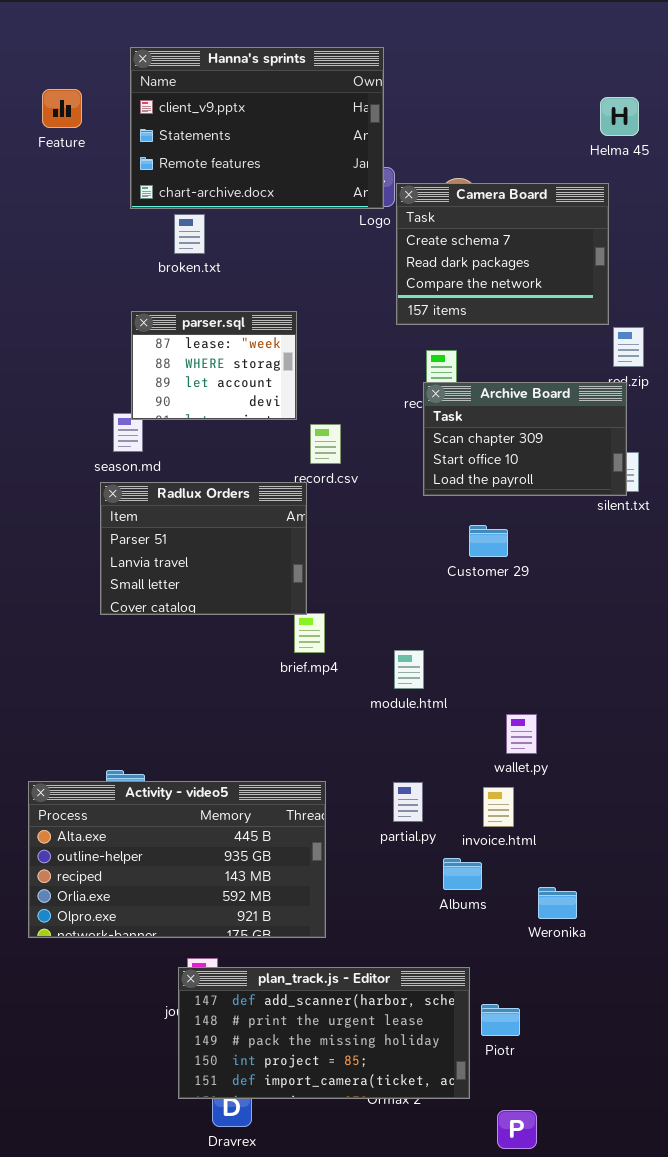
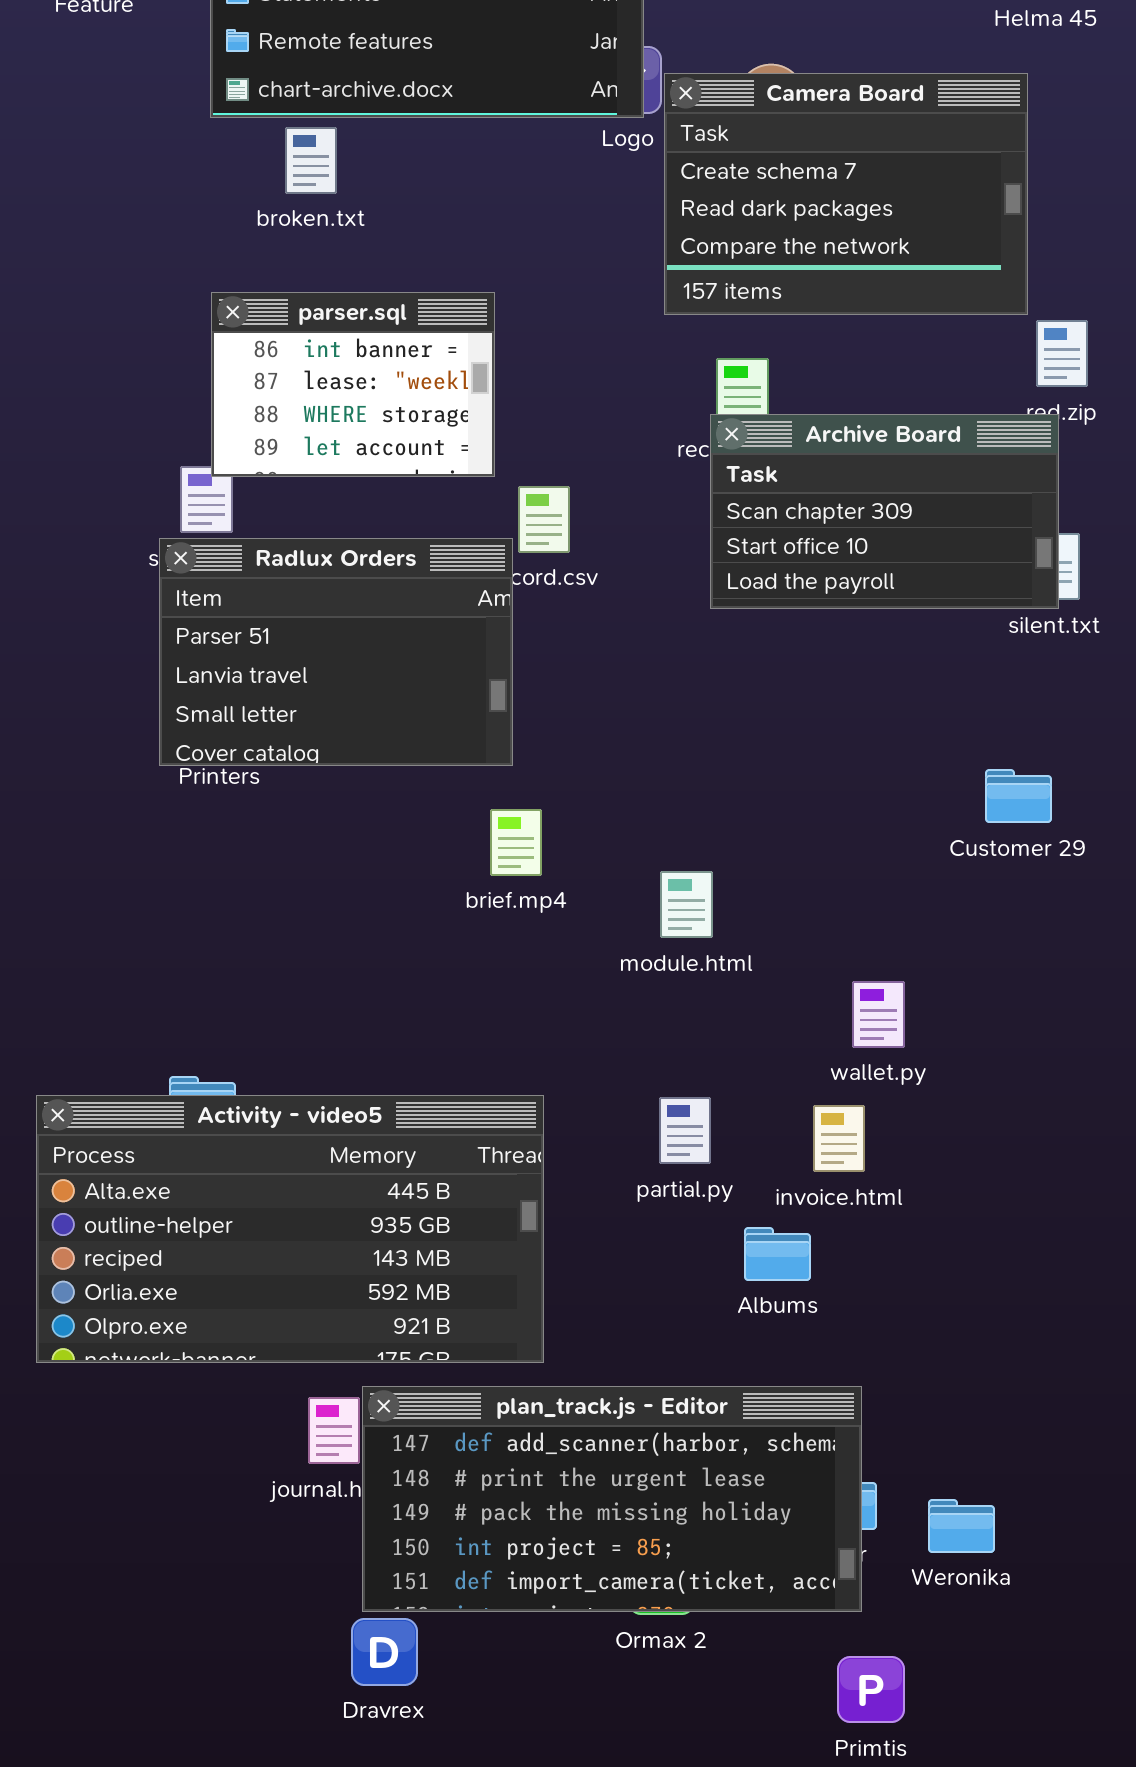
parser.sql: [131,311,297,420] -> [211,292,495,477], scrolled up 1 row
Radlux Orders: [100,482,307,615] -> [159,538,513,766], moved
Customer 29: [469,525,508,557] -> [985,769,1052,823], moved
Weronika: [538,887,577,919] -> [928,1499,995,1553], moved
plan_track.js - Editor: [178,967,470,1099] -> [362,1386,862,1612], moved

